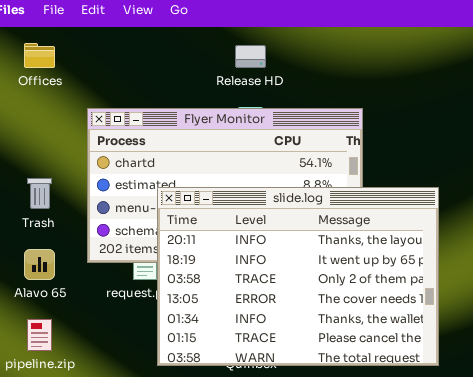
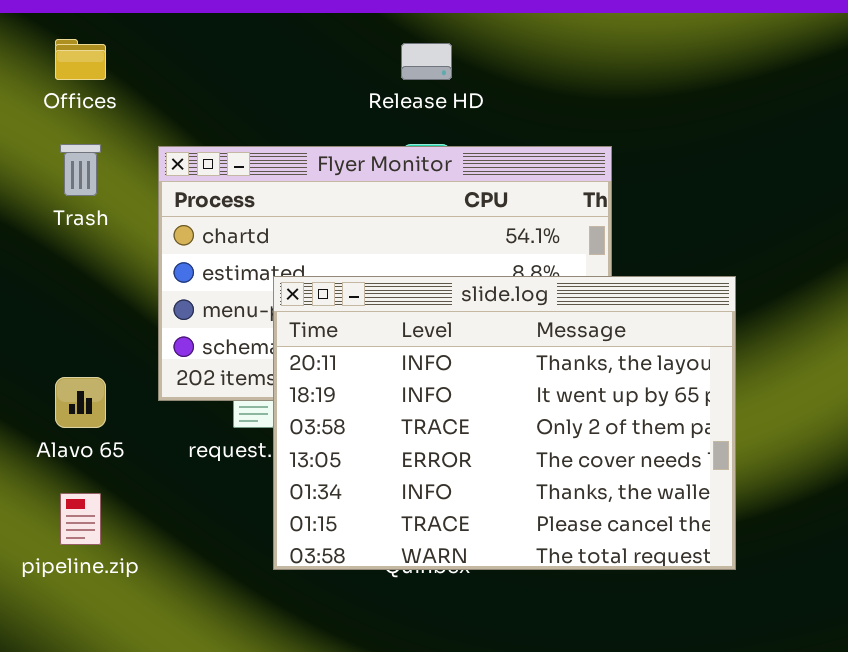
Trash: [27,178,52,209] -> [60,144,101,196], moved

